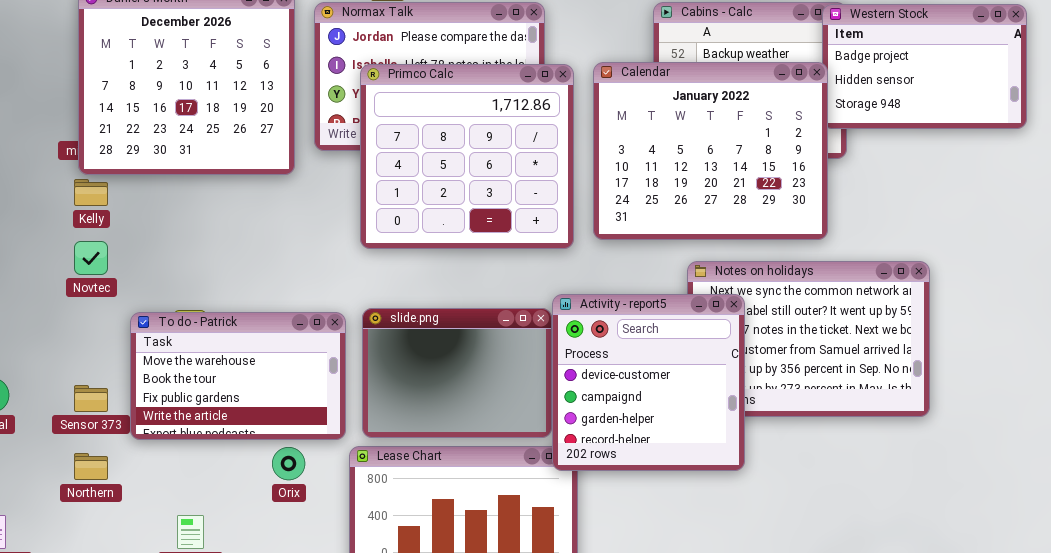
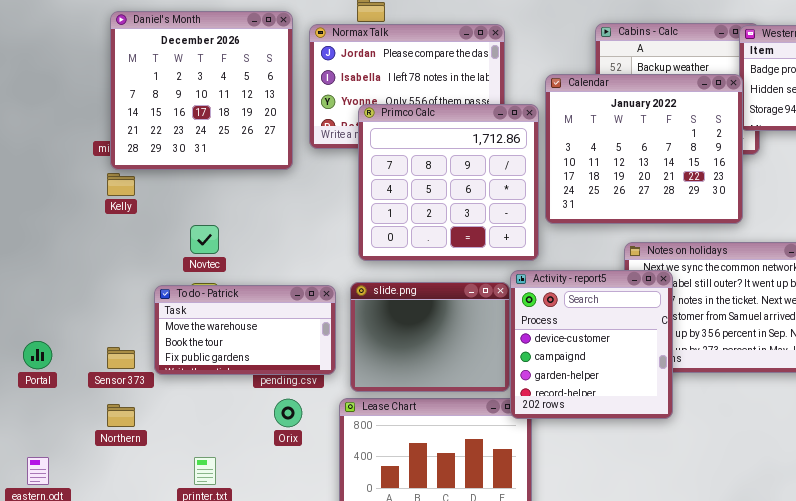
Primco Calc: [360,64,574,249] -> [358,104,539,261], moved
Novtec: [74,241,108,275] -> [190,225,219,254], moved
To do - Patrick: [130,312,346,440] -> [154,285,336,375], resized

